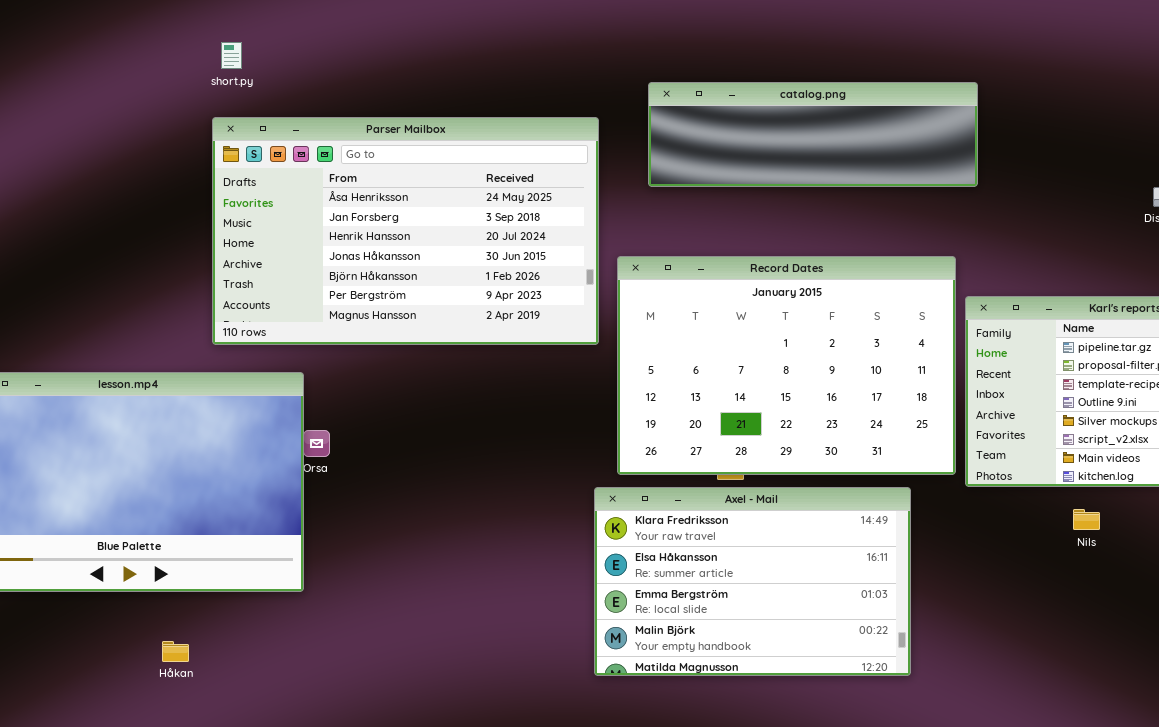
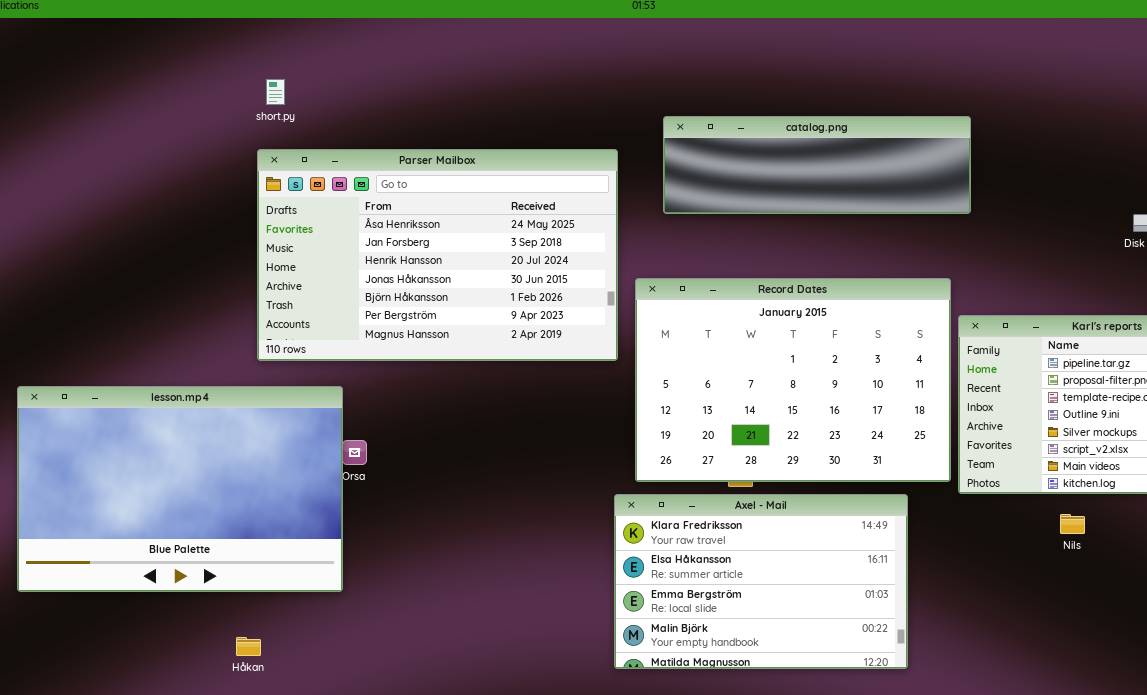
Håkan: [162,641,189,662] -> [236,637,261,656], moved

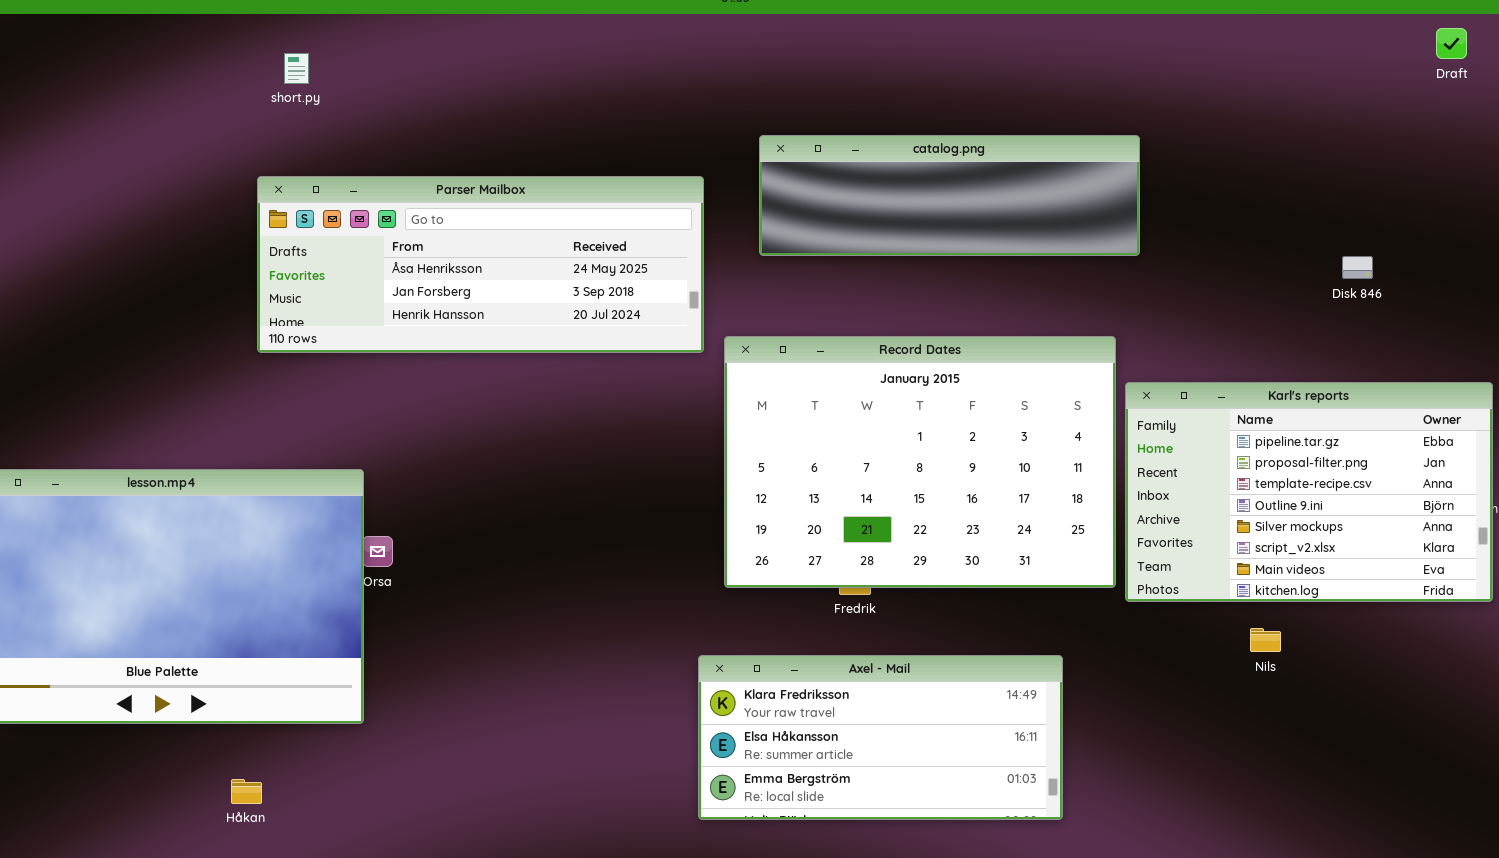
short.py: [266,79,285,105] -> [284,53,309,84], moved
Parser Mailbox: [257,149,618,361] -> [257,176,704,353], resized
Axel - Mail: [614,494,908,669] -> [698,655,1063,820], resized

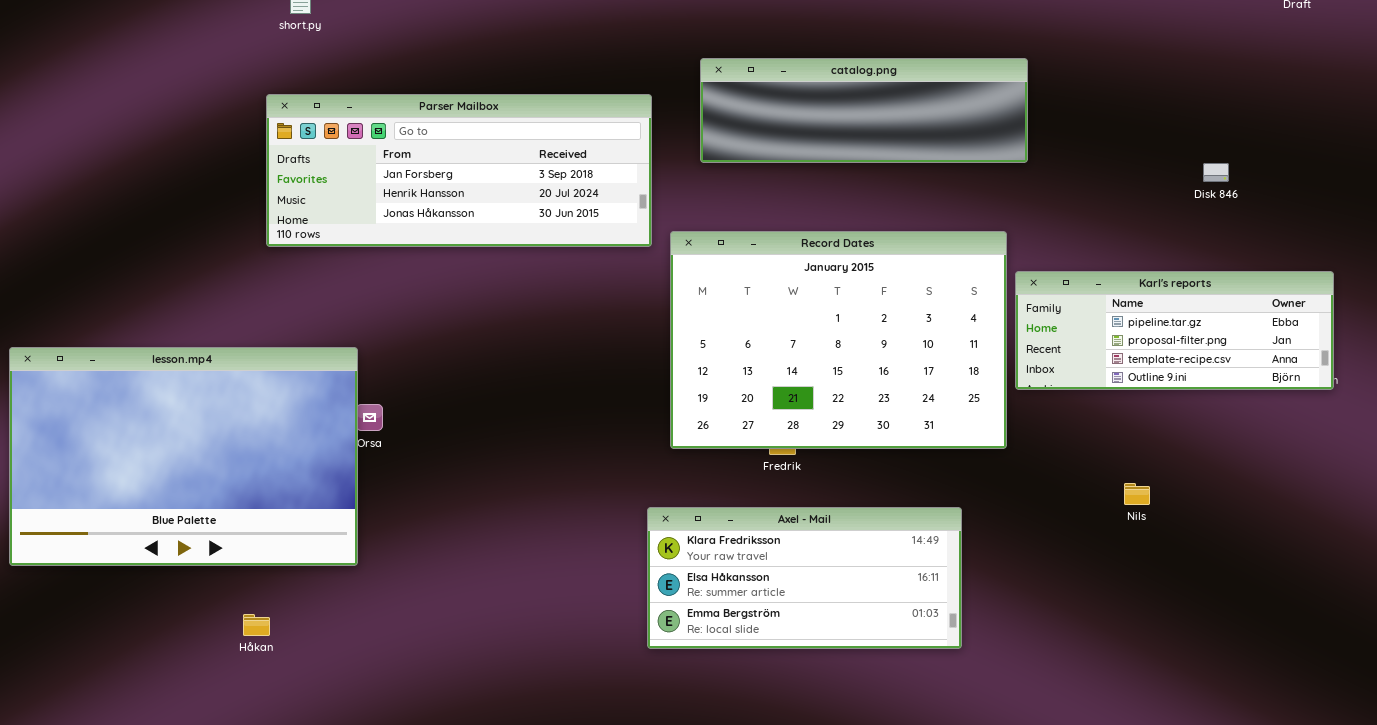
Parser Mailbox: [257,176,704,353] -> [266,94,652,247], scrolled down 1 row
Karl's reports: [1125,382,1493,602] -> [1015,271,1334,390], resized

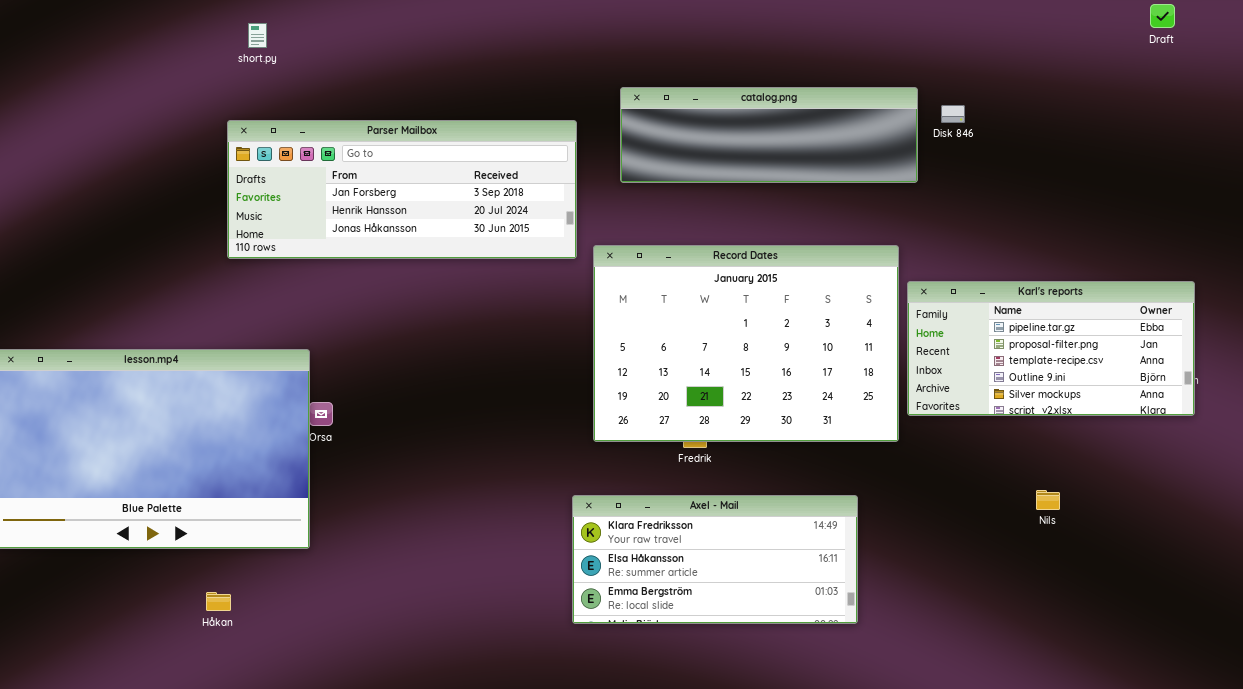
Disk 846: [1203,163,1229,182] -> [941,105,965,123], moved
Karl's reports: [1015,271,1334,390] -> [907,281,1195,416], resized
Nils: [1124,483,1150,505] -> [1036,490,1060,510], moved

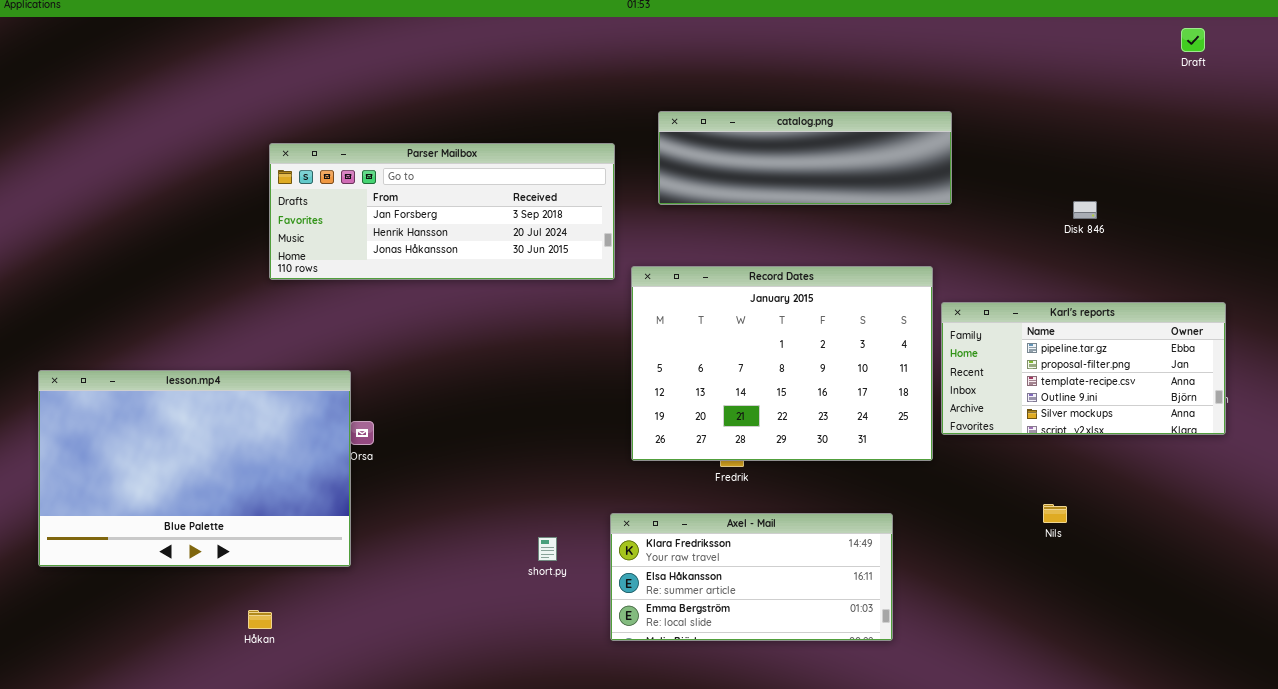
short.py: [248,23,267,48] -> [538,537,557,561], moved
Disk 846: [941,105,965,123] -> [1073,201,1097,219], moved
Nils: [1036,490,1060,510] -> [1043,504,1067,523], moved

